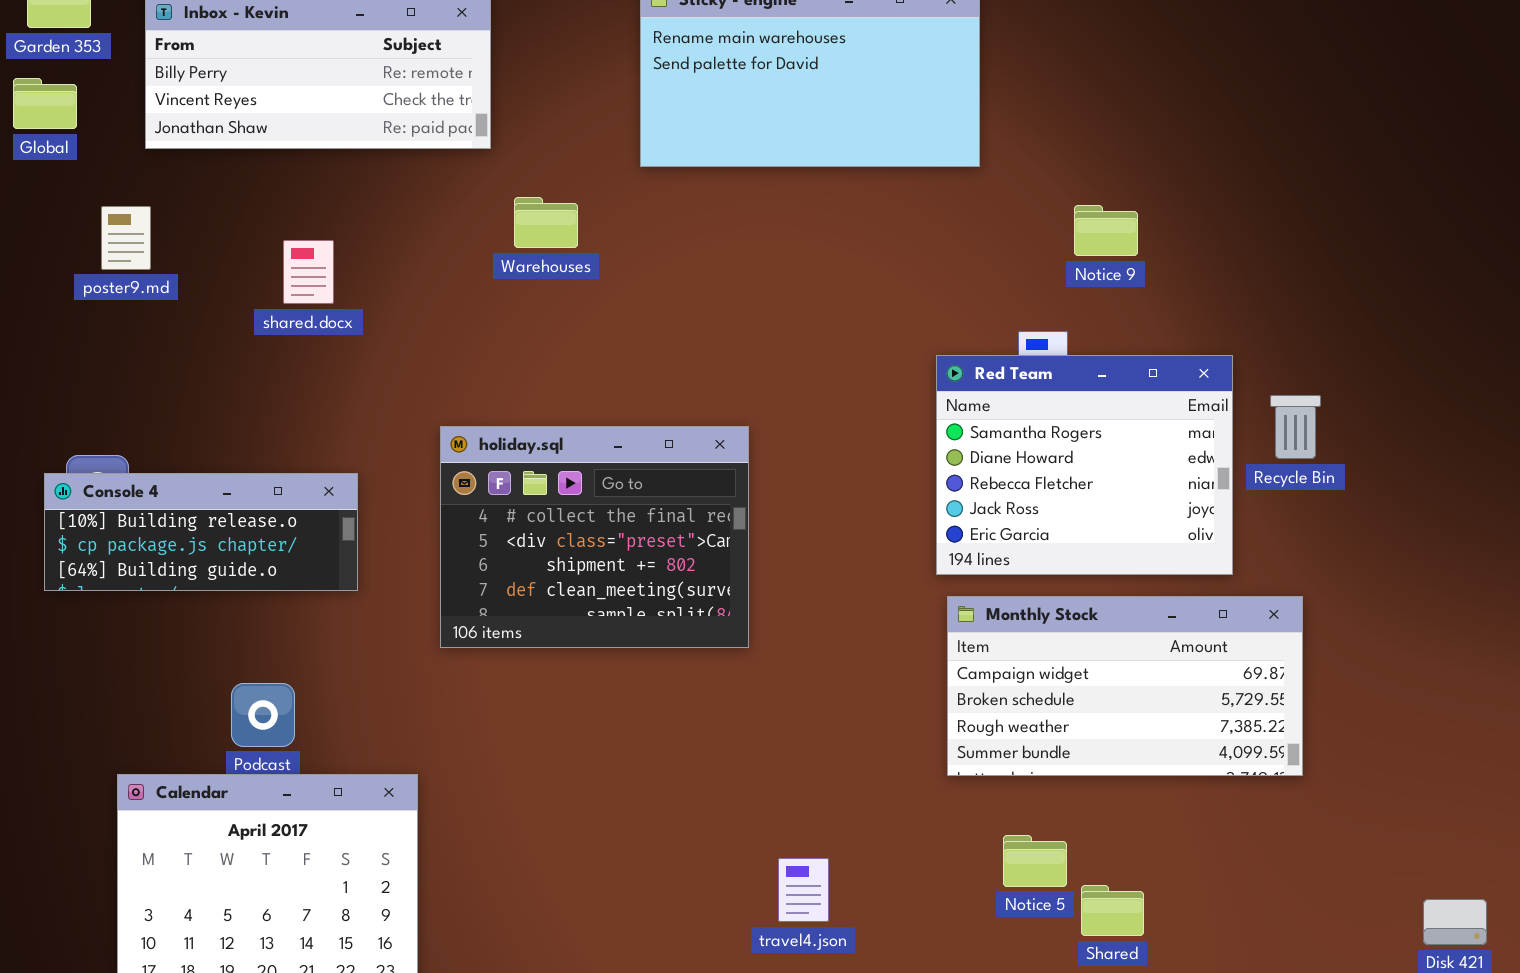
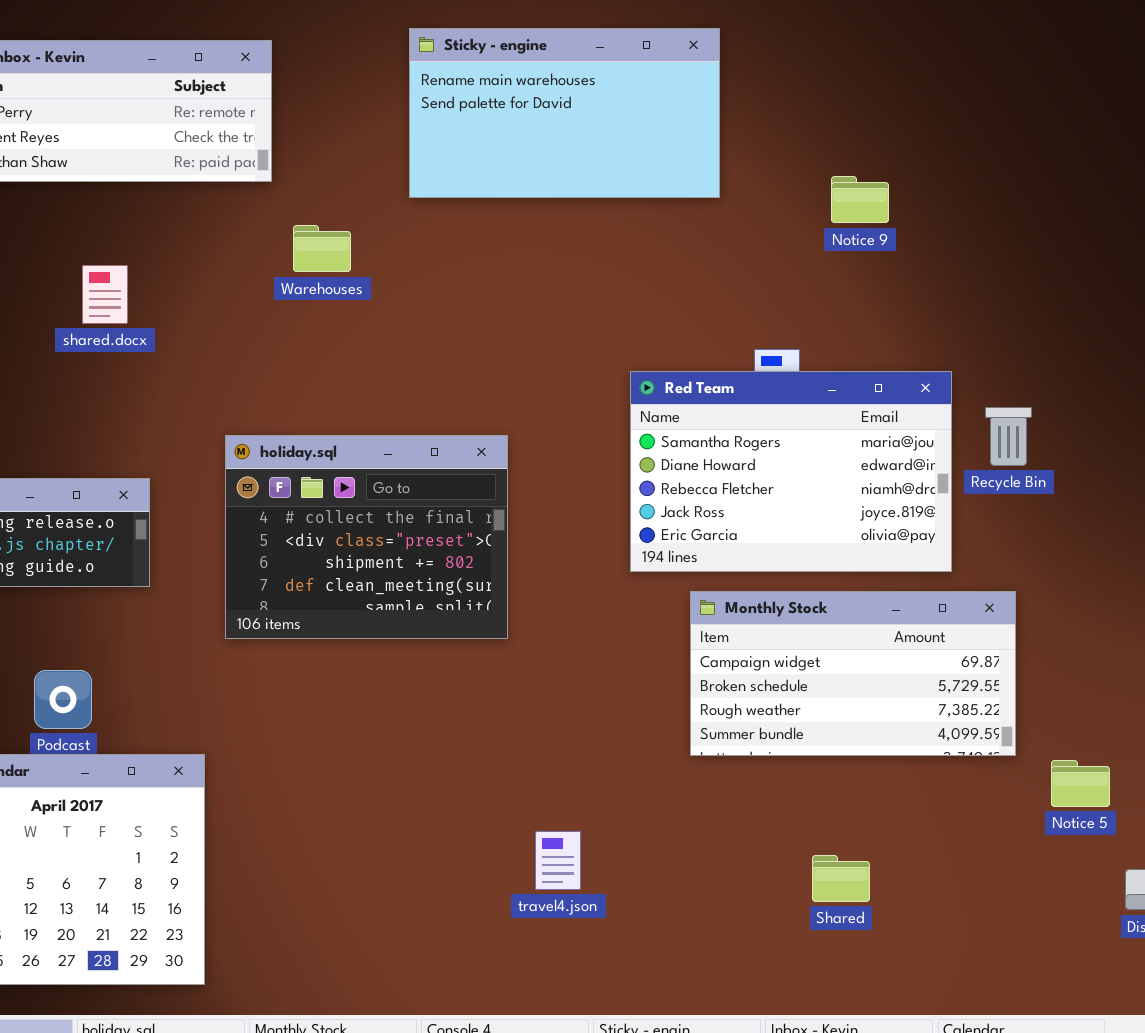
Notice 9: [1074,205,1138,256] -> [831,176,889,223], moved
Red Team: [936,355,1233,575] -> [630,371,952,572], resized
Notice 5: [1003,835,1067,887] -> [1051,760,1110,807], moved

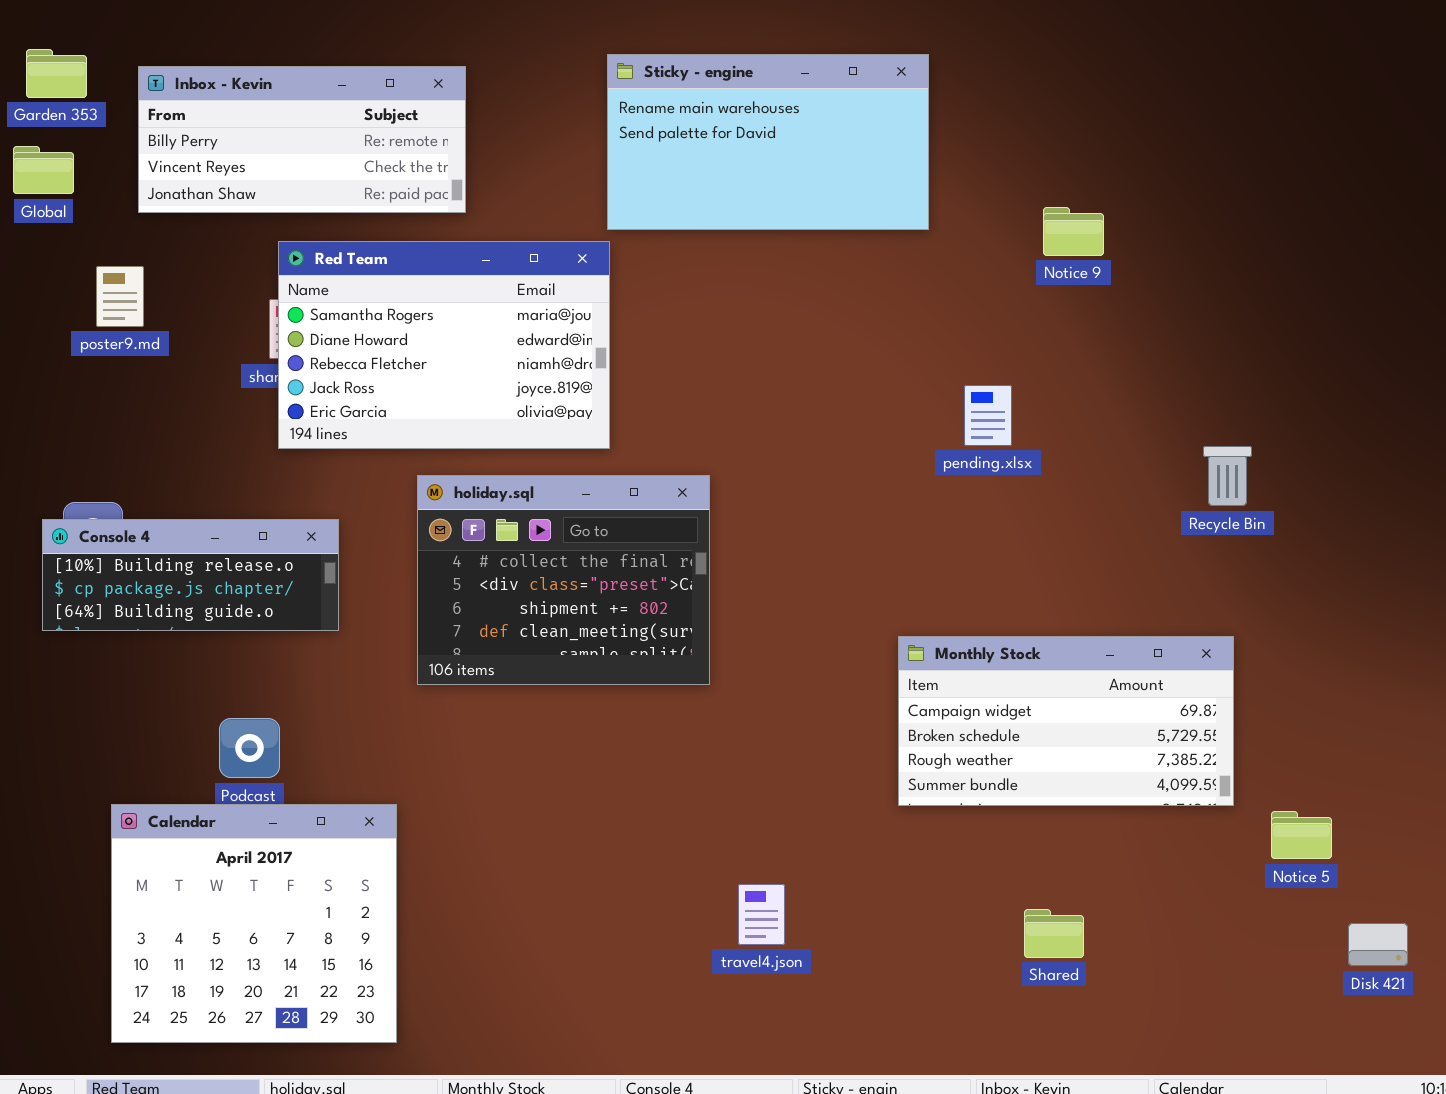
Red Team: [630,371,952,572] -> [278,241,610,449], moved

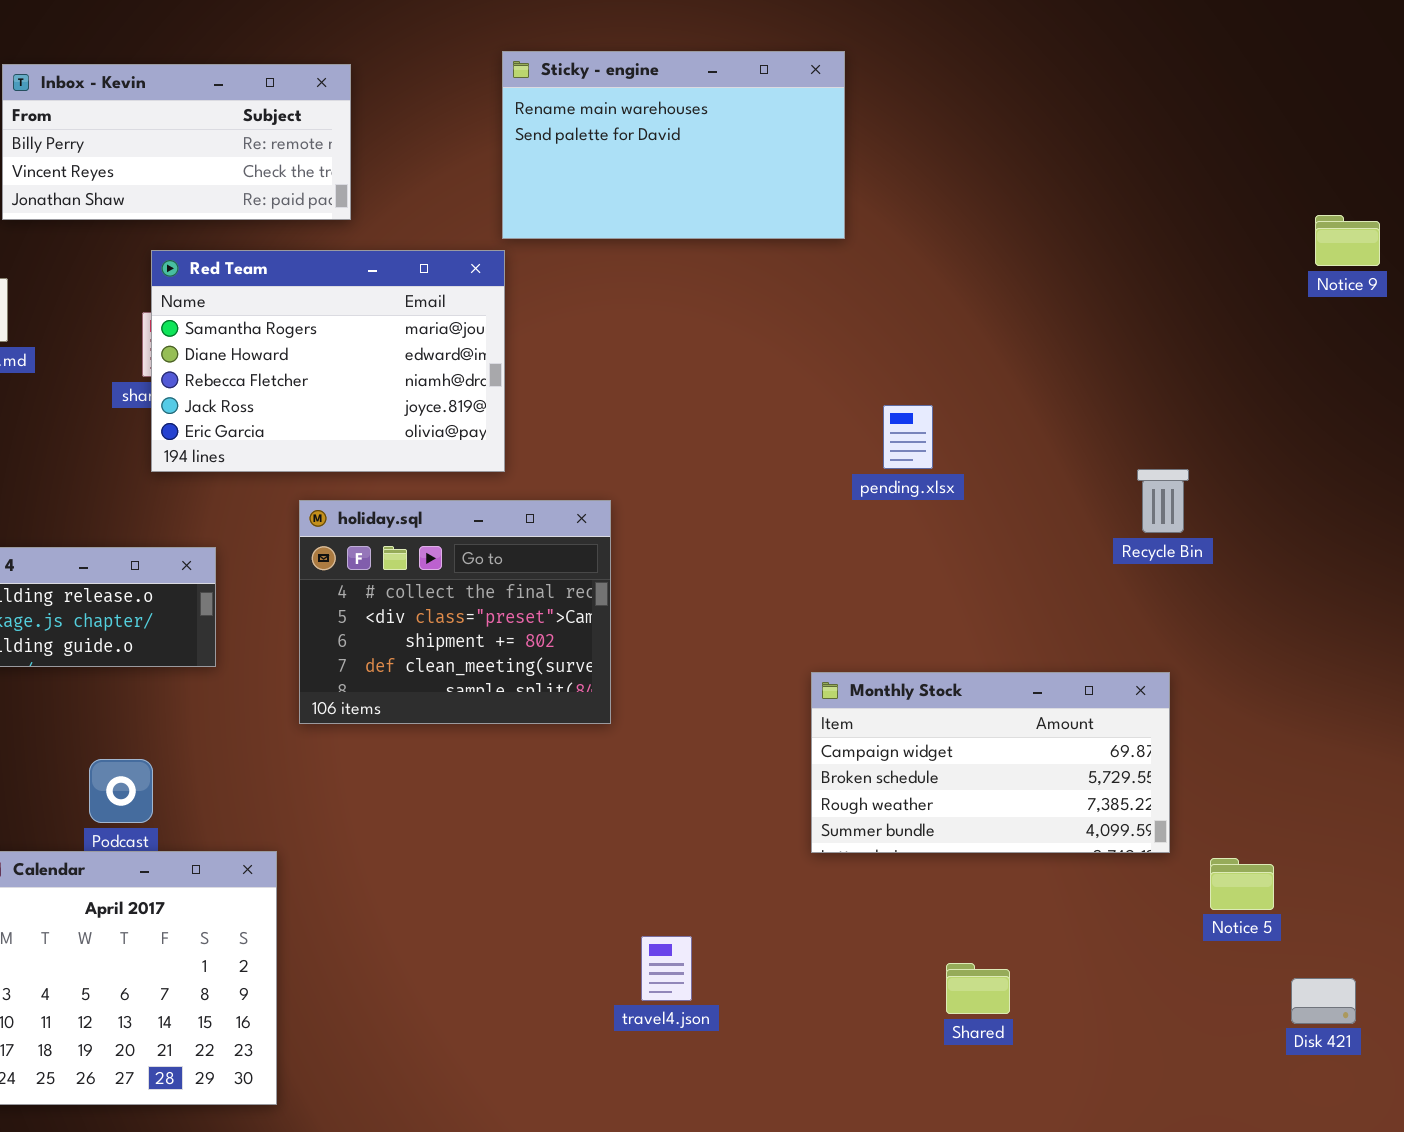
Notice 9: [1043,207,1104,256] -> [1315,215,1380,266], moved

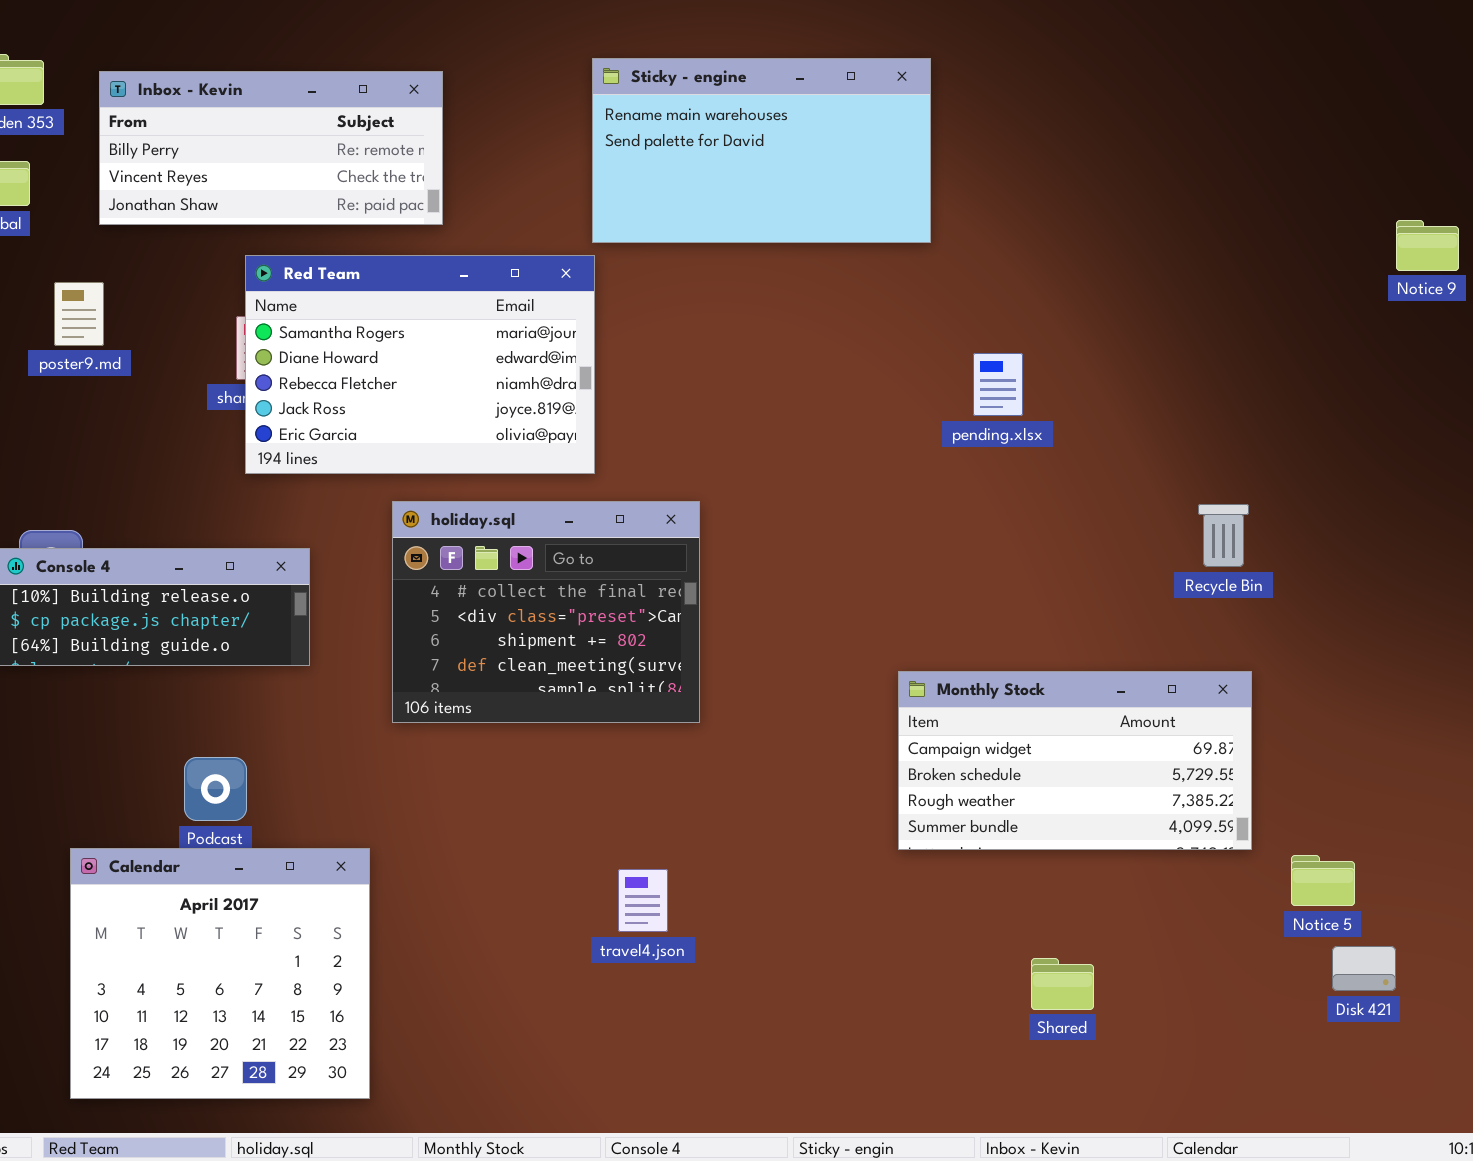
pending.xlsx: [883,405,933,469] -> [973,353,1023,416], moved
Recycle Bin: [1137,469,1189,533] -> [1198,504,1249,567], moved
travel4.json: [641,936,692,1001] -> [618,869,668,932], moved
Disk 421: [1291,978,1356,1024] -> [1332,946,1396,991], moved

